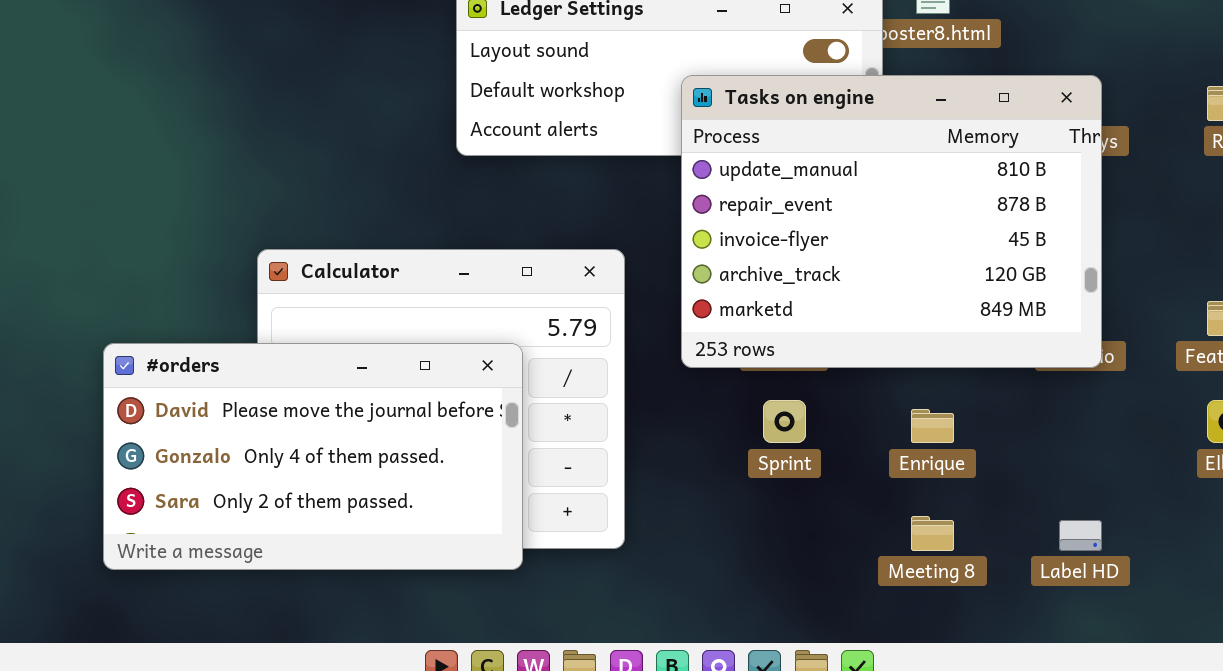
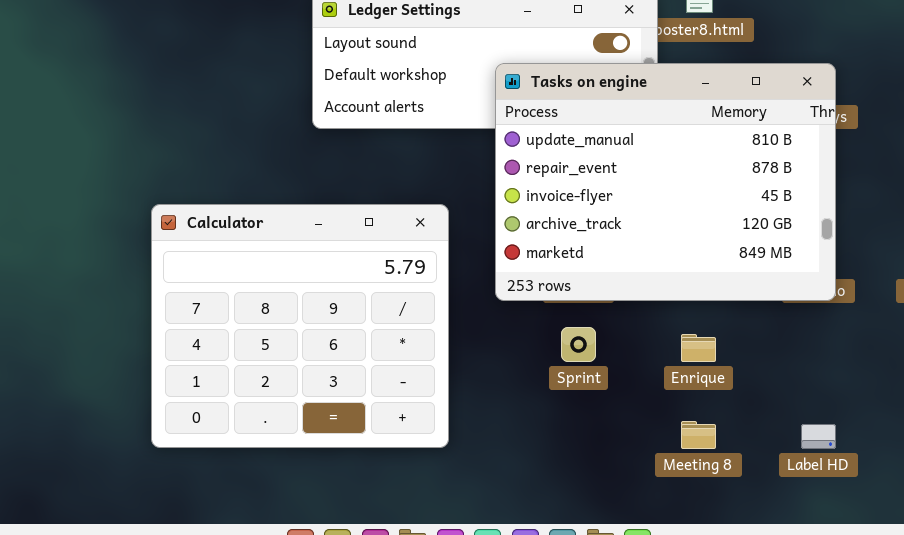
#orders: [103,343,523,570] -> none, closed

